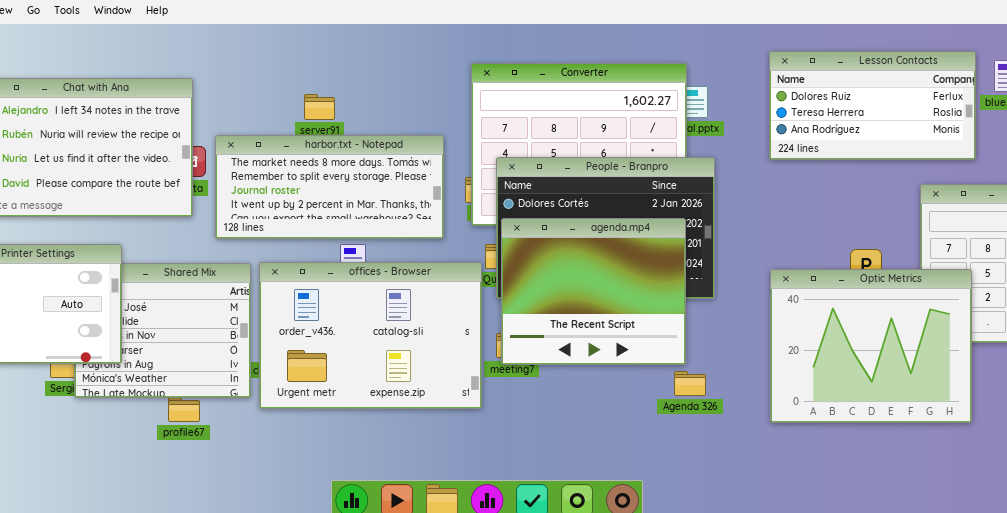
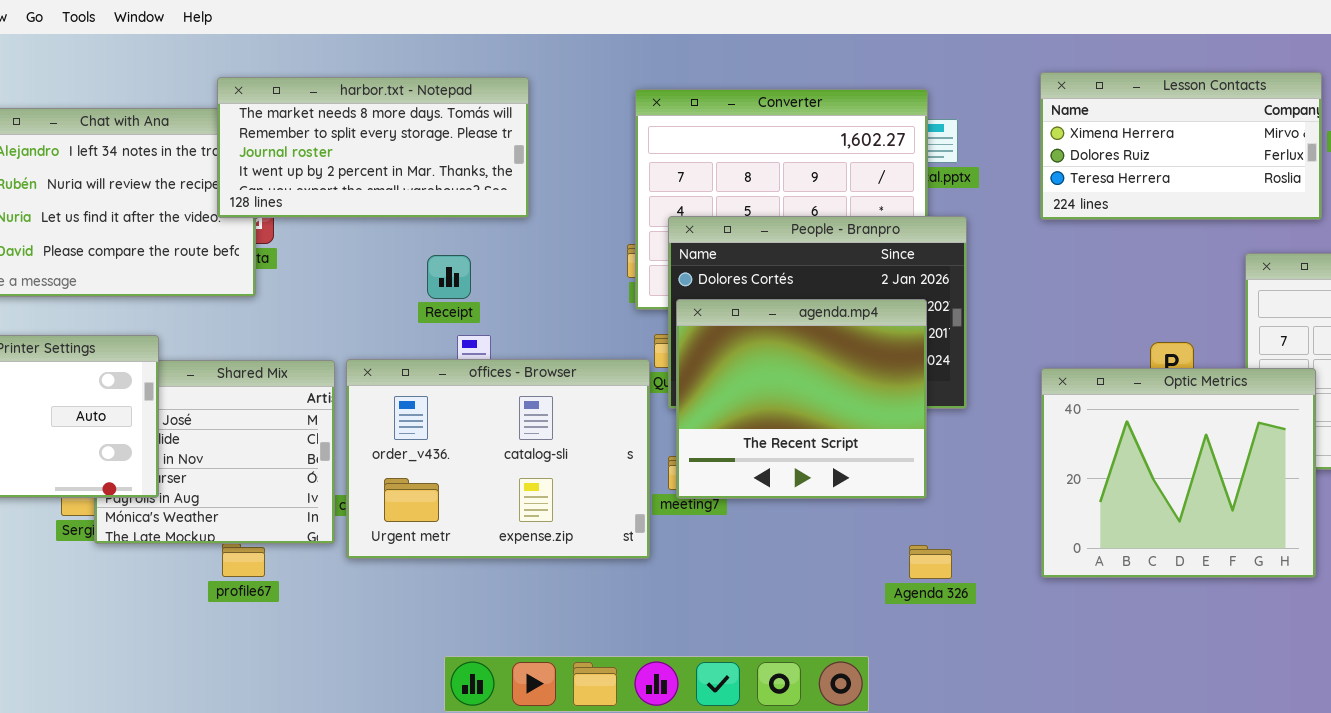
Lesson Contacts: [769,51,976,160] -> [1040,72,1322,220], scrolled up 1 row
harbor.txt - Notepad: [215,135,444,239] -> [217,77,529,218], moved
Agenda 326: [674,371,706,396] -> [909,545,952,579], moved

